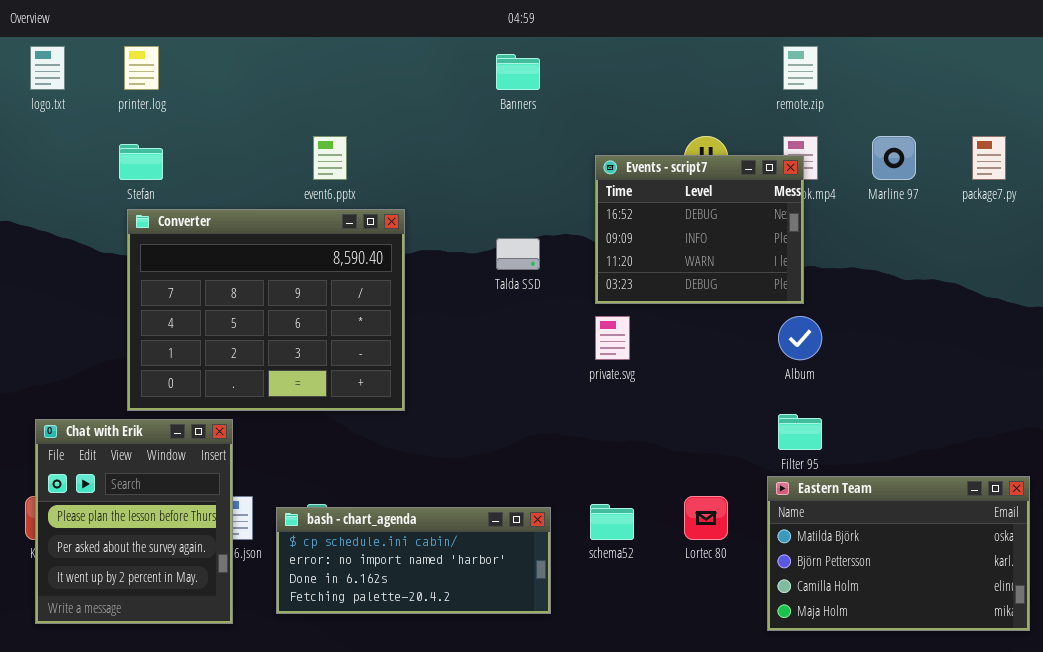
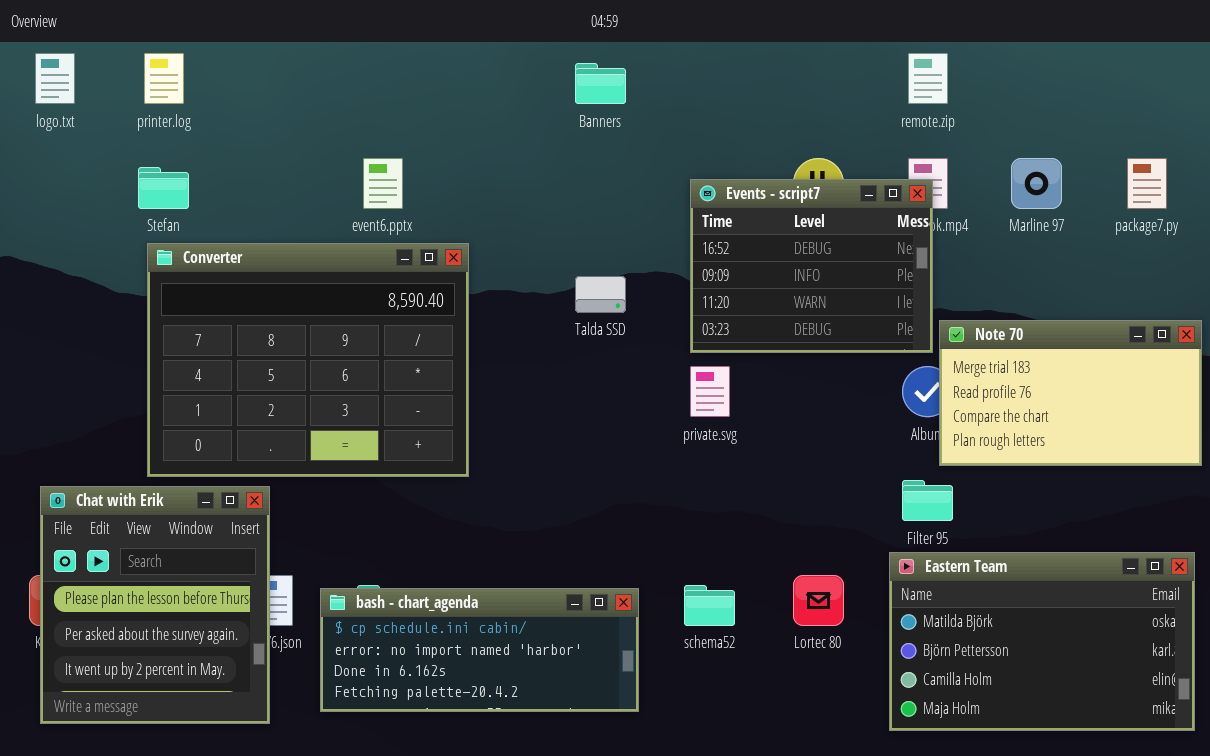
Note 70: none -> [939,320,1202,466], opened

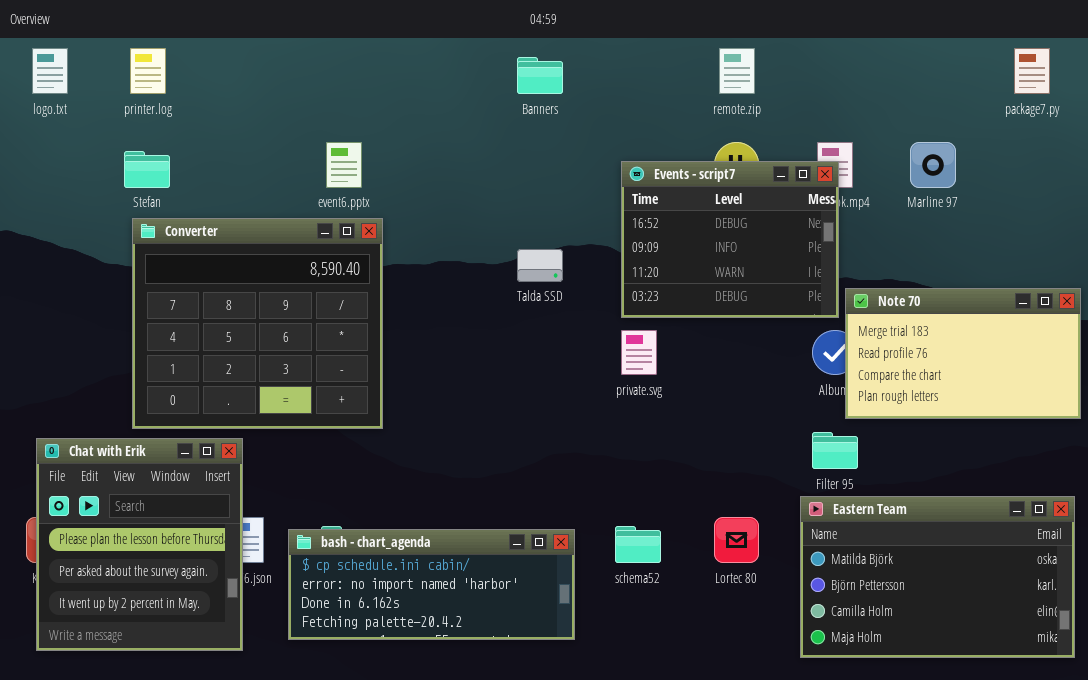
remote.zip: [908,53,948,104] -> [719,48,755,94], moved
package7.py: [1127,158,1167,209] -> [1014,48,1050,94], moved
Converter: [147,243,469,477] -> [132,218,383,429], resized

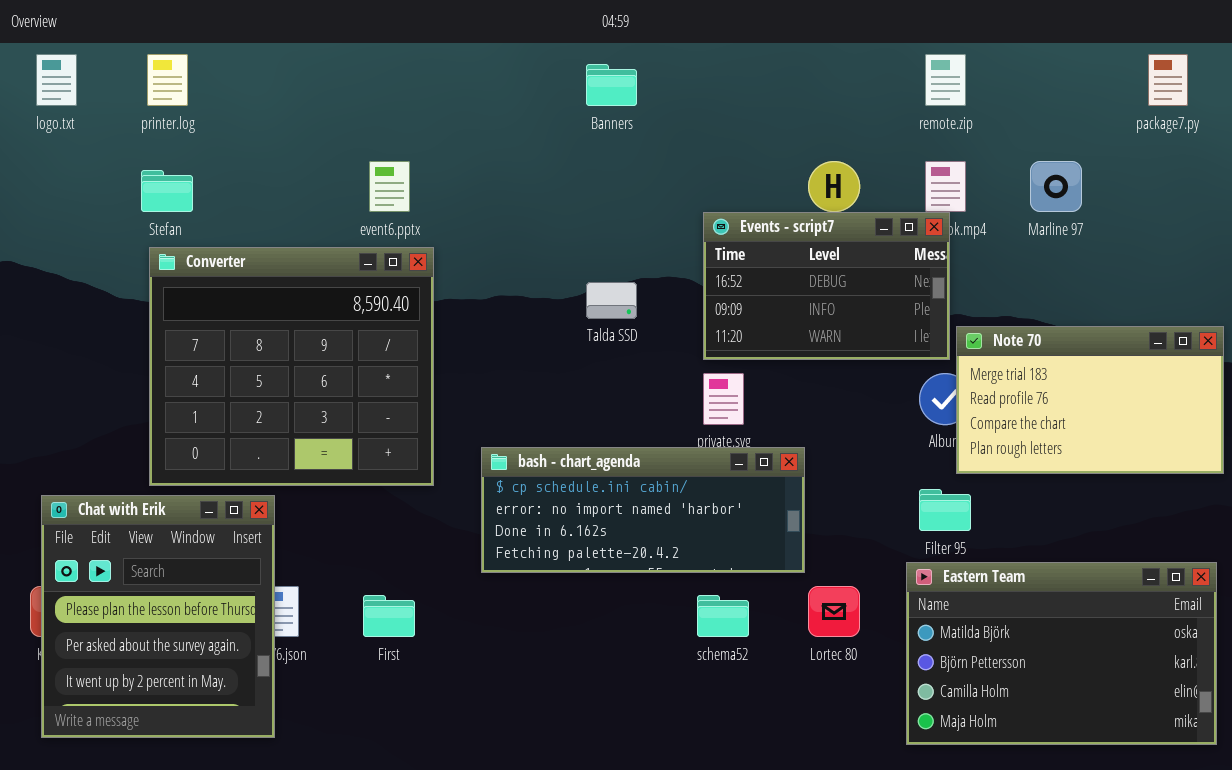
remote.zip: [719,48,755,94] -> [925,54,966,106], moved
Events - script7: [621,161,839,318] -> [703,212,950,360], resized
bash - chart_agenda: [288,529,575,640] -> [481,447,805,573], moved

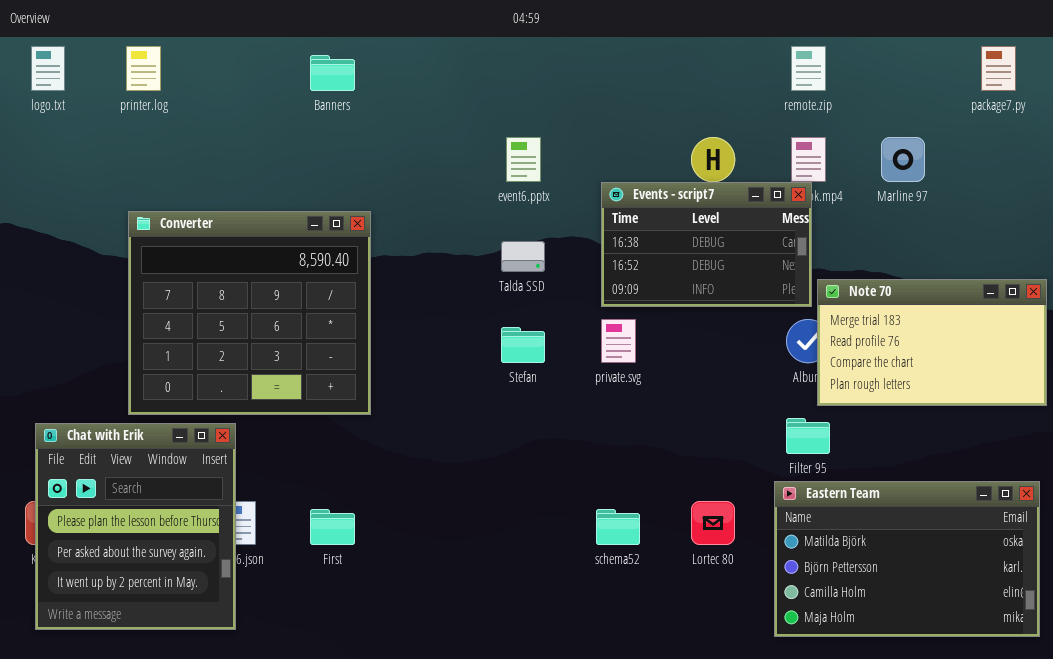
Banners: [586,64,637,106] -> [310,55,355,91], moved
event6.pptx: [369,161,410,212] -> [506,137,541,182], moved
Stefan: [141,170,193,212] -> [501,327,545,363], moved
Events - script7: [703,212,950,360] -> [601,182,812,307], scrolled up 1 row
bash - chart_agenda: [481,447,805,573] -> none, closed

